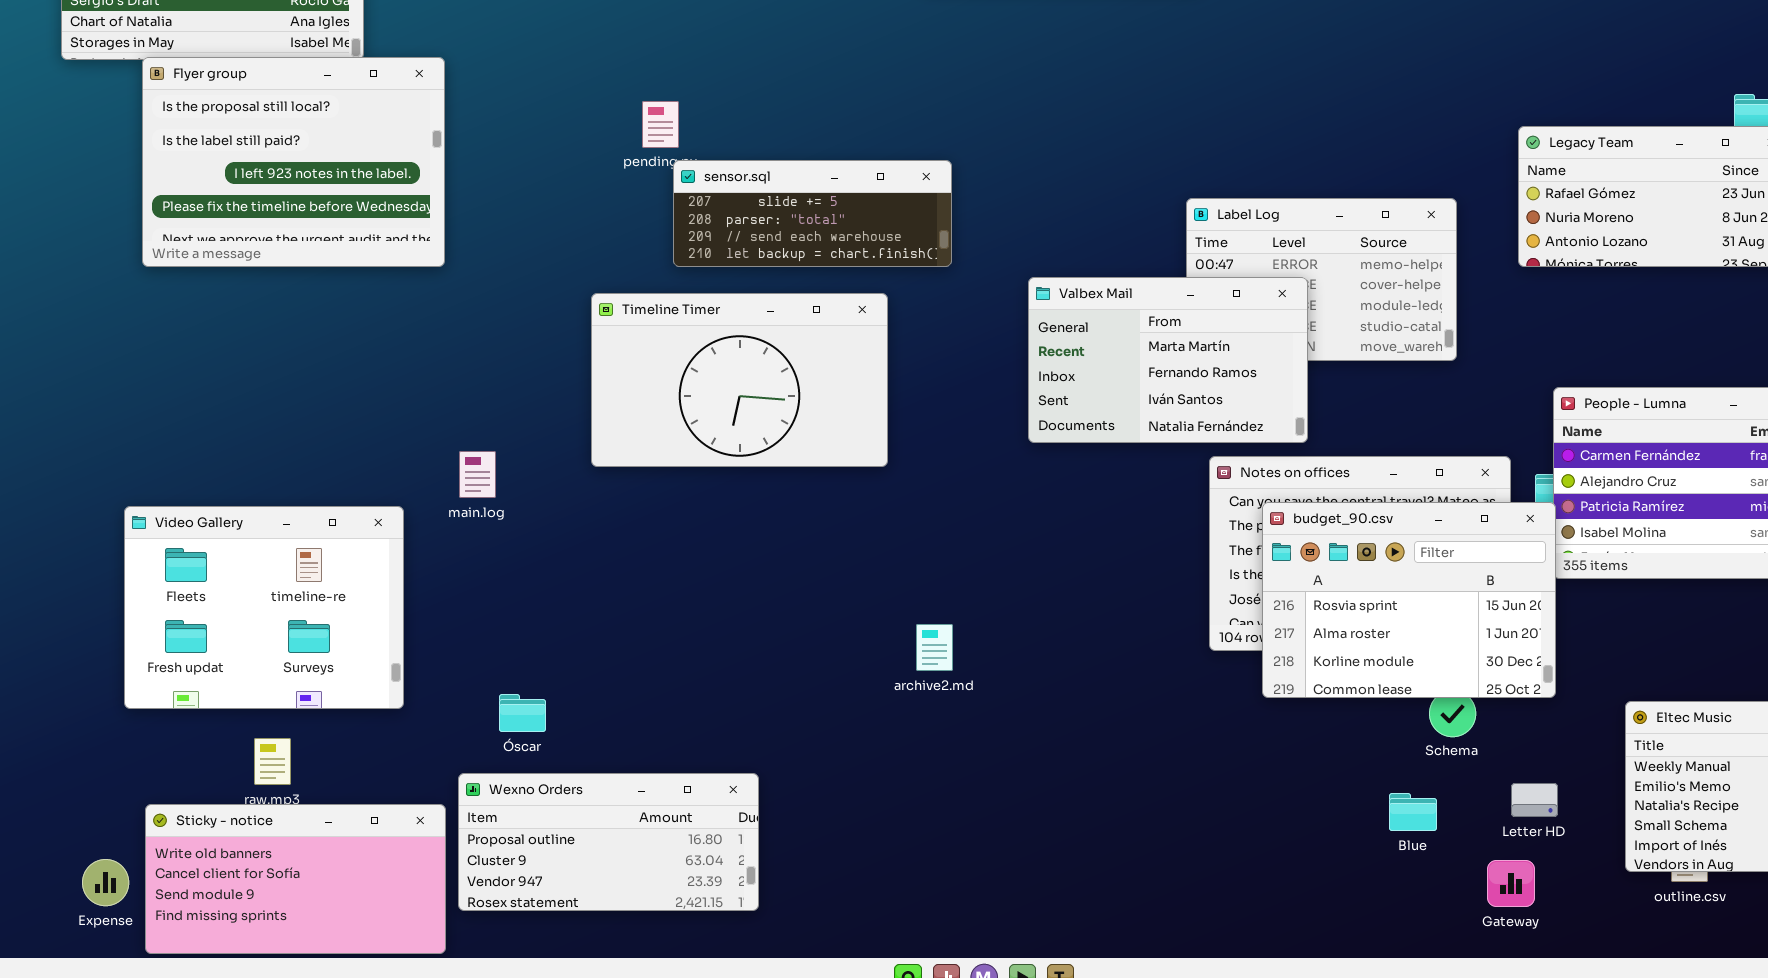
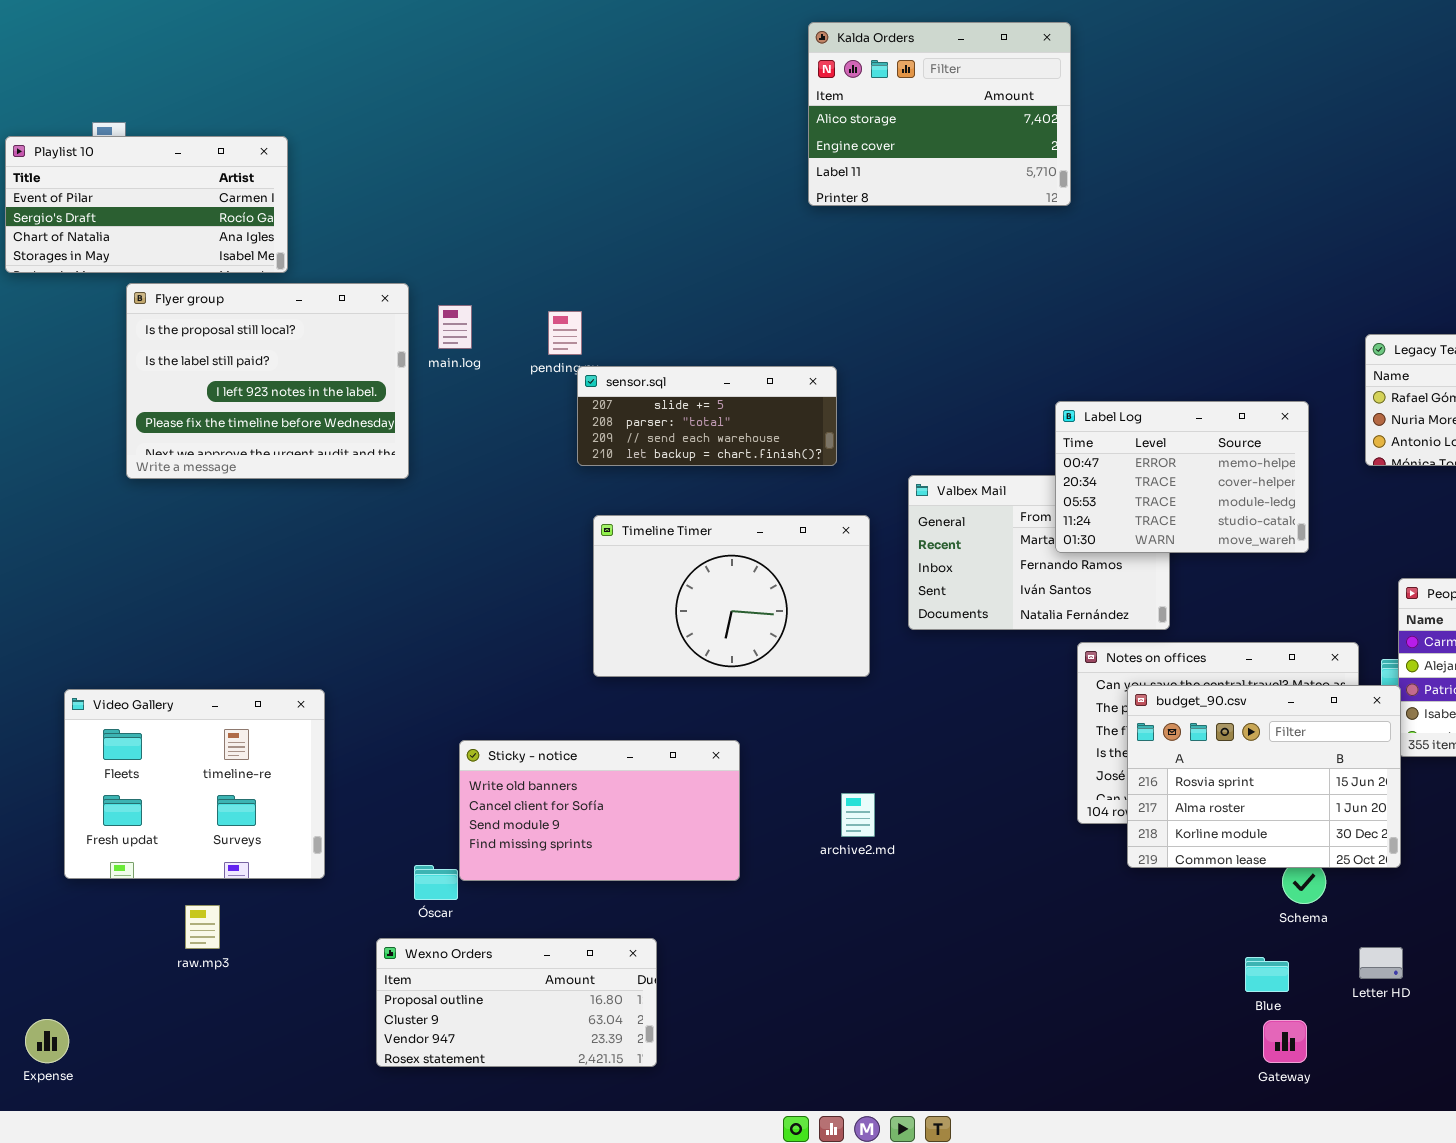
Flyer group: [142,57,445,267] -> [126,283,409,479], moved
Label Log: [1186,198,1457,361] -> [1055,401,1309,553], raised
Timeline Timer: [591,293,888,467] -> [593,515,870,677], moved
main.log: [459,451,496,498] -> [438,305,472,349], moved
archive2.md: [916,624,953,671] -> [841,793,875,837], moved
Sticky - notice: [145,804,446,954] -> [459,740,740,881], moved
Gateway: [1487,860,1535,907] -> [1263,1020,1307,1063], moved

